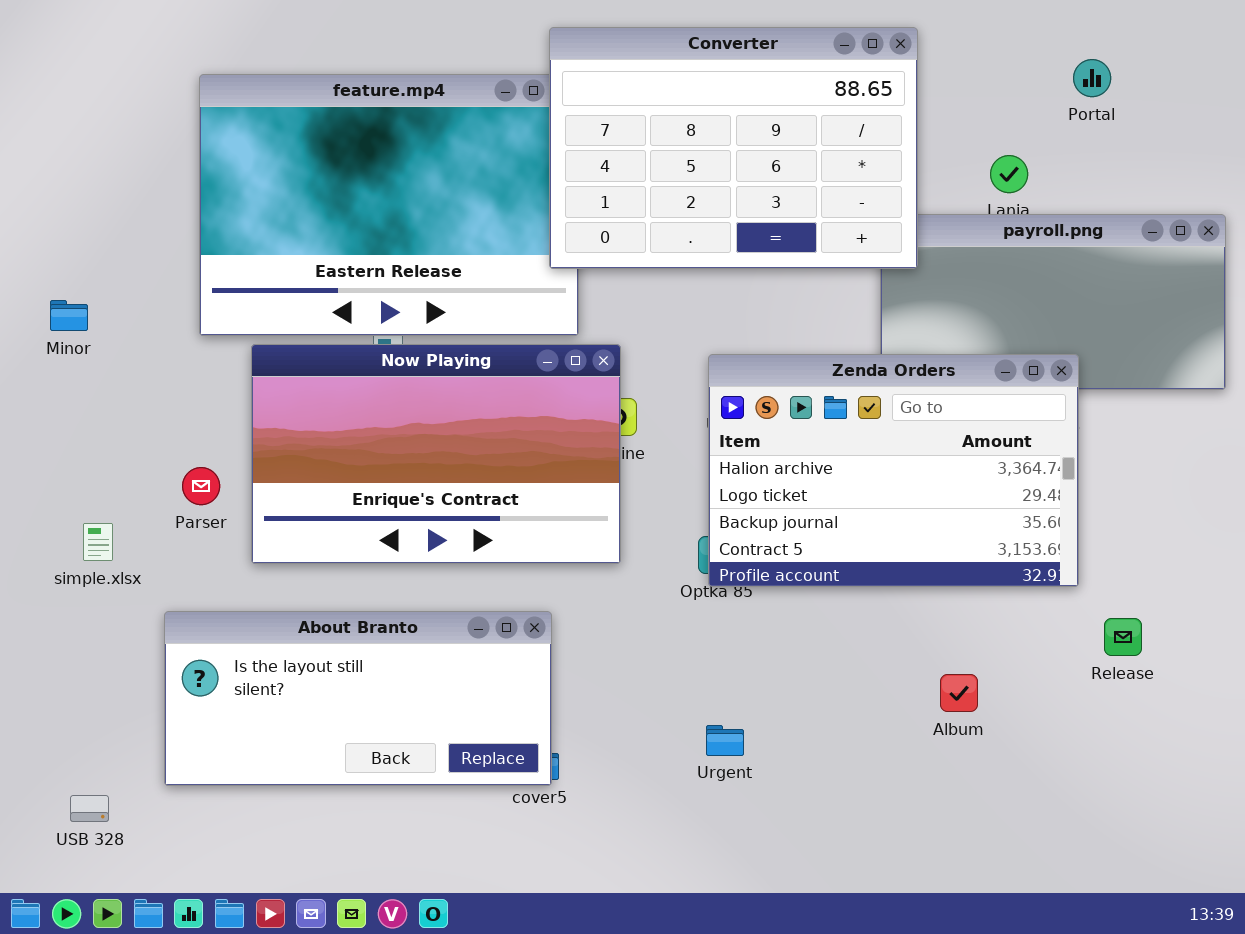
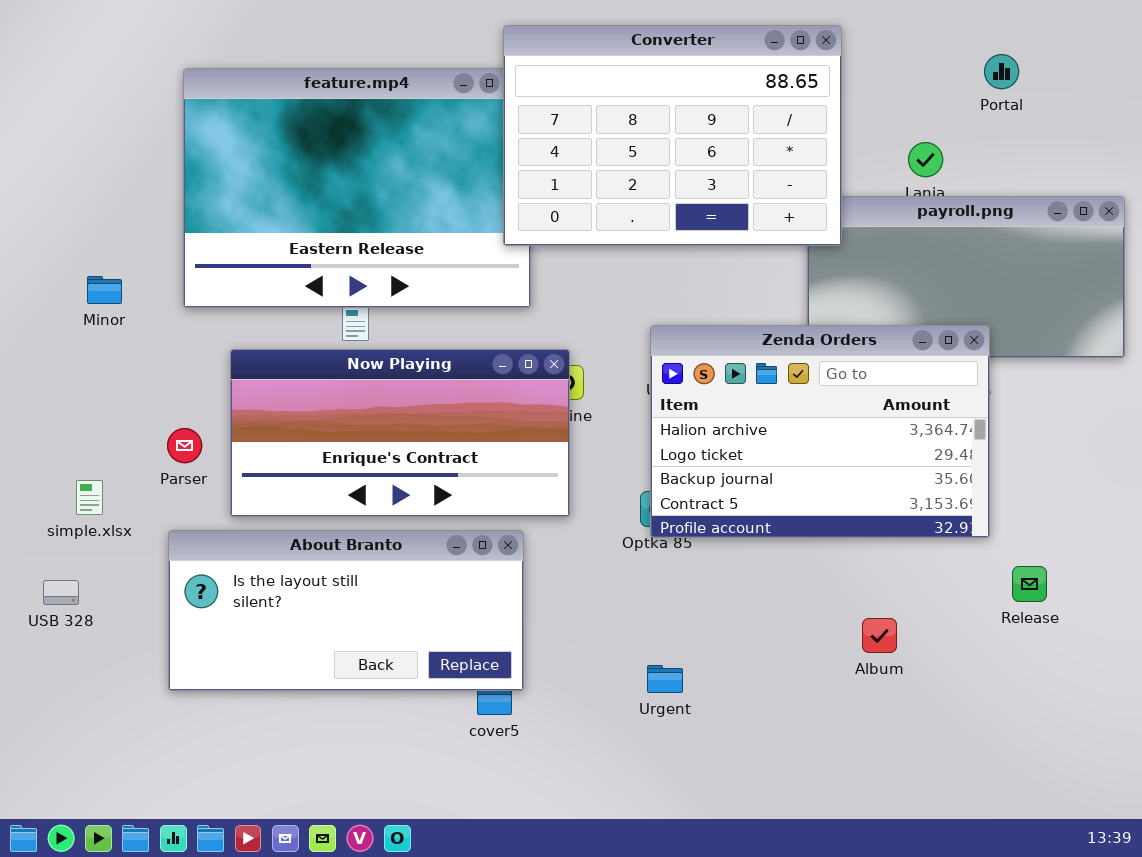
Minor: [50,300,88,331] -> [87,276,122,304], moved
Now Playing: [251,344,621,564] -> [230,349,570,517], resized
About Branto: [164,611,552,786] -> [168,530,524,691], moved
USB 328: [70,795,109,822] -> [43,580,79,605], moved

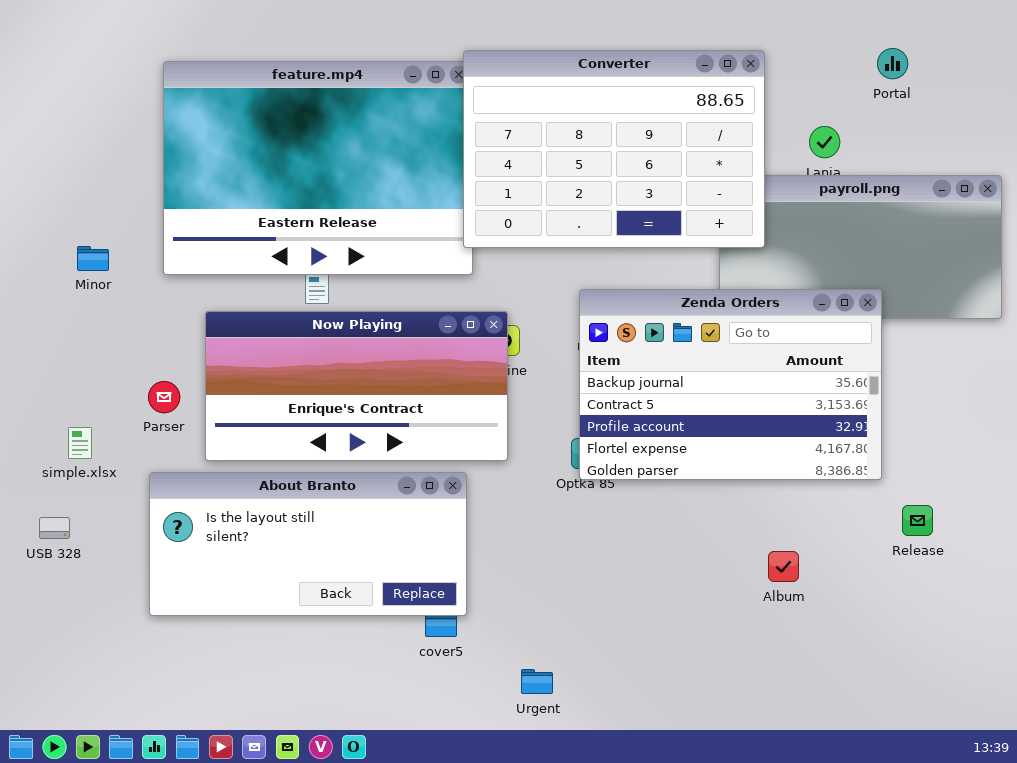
Converter: [503,25,842,246] -> [463,50,765,248], moved
Zenda Orders: [650,325,990,538] -> [579,289,882,480], scrolled down 2 rows
Urgent: [647,665,683,693] -> [521,669,553,694], moved

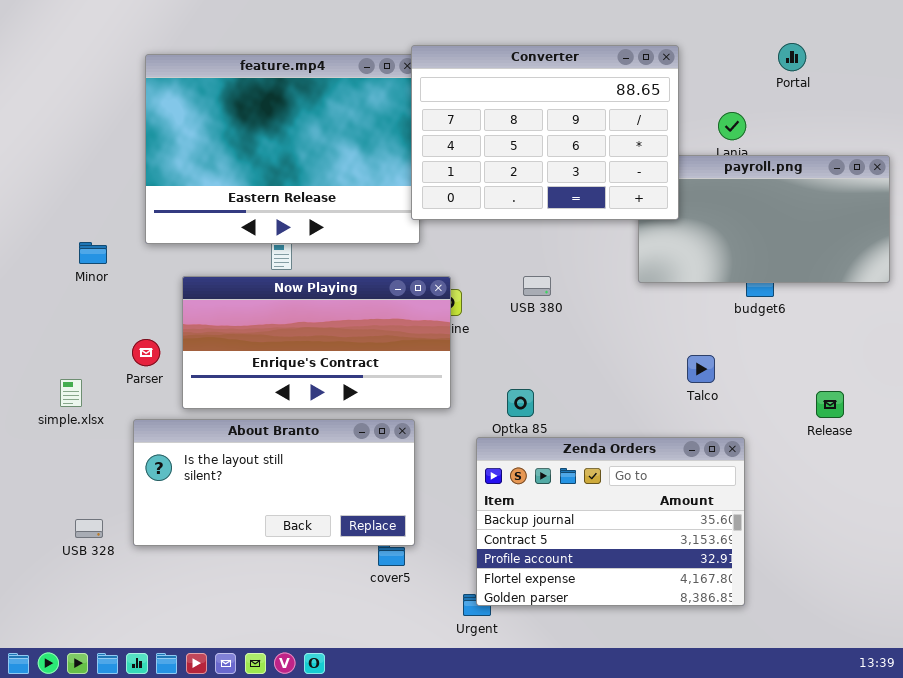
Minor: [77,246,109,271] -> [79,242,107,264], moved
Zenda Orders: [579,289,882,480] -> [476,437,745,606], moved
Release: [902,505,933,536] -> [816,391,844,418], moved
USB 328: [39,517,70,539] -> [75,519,103,538], moved

